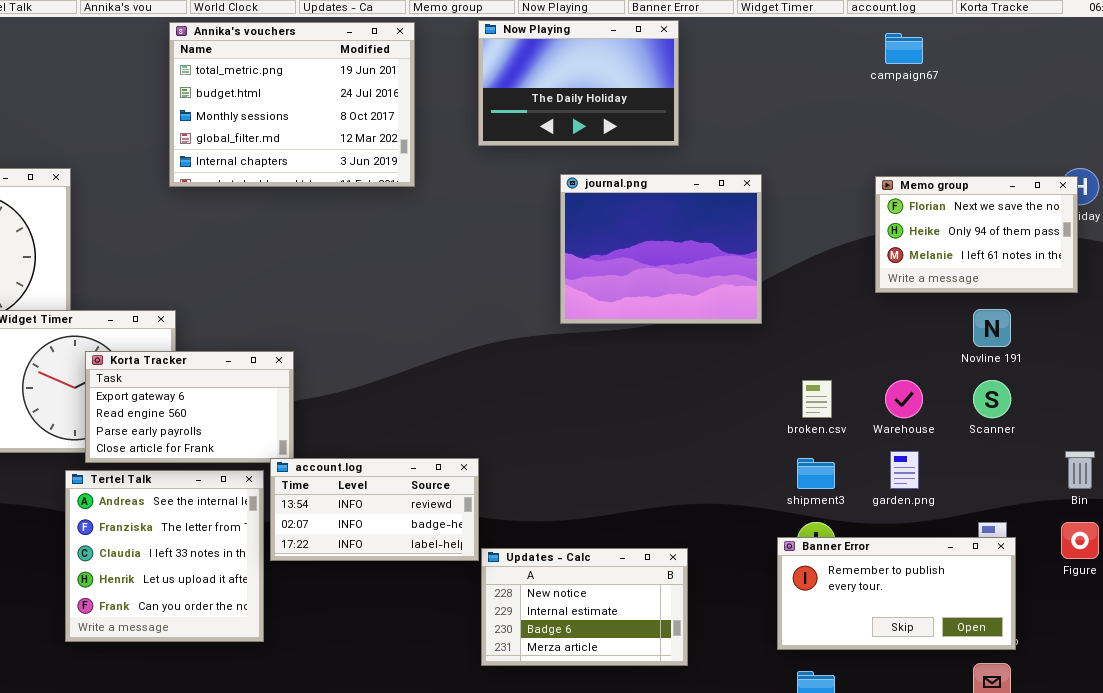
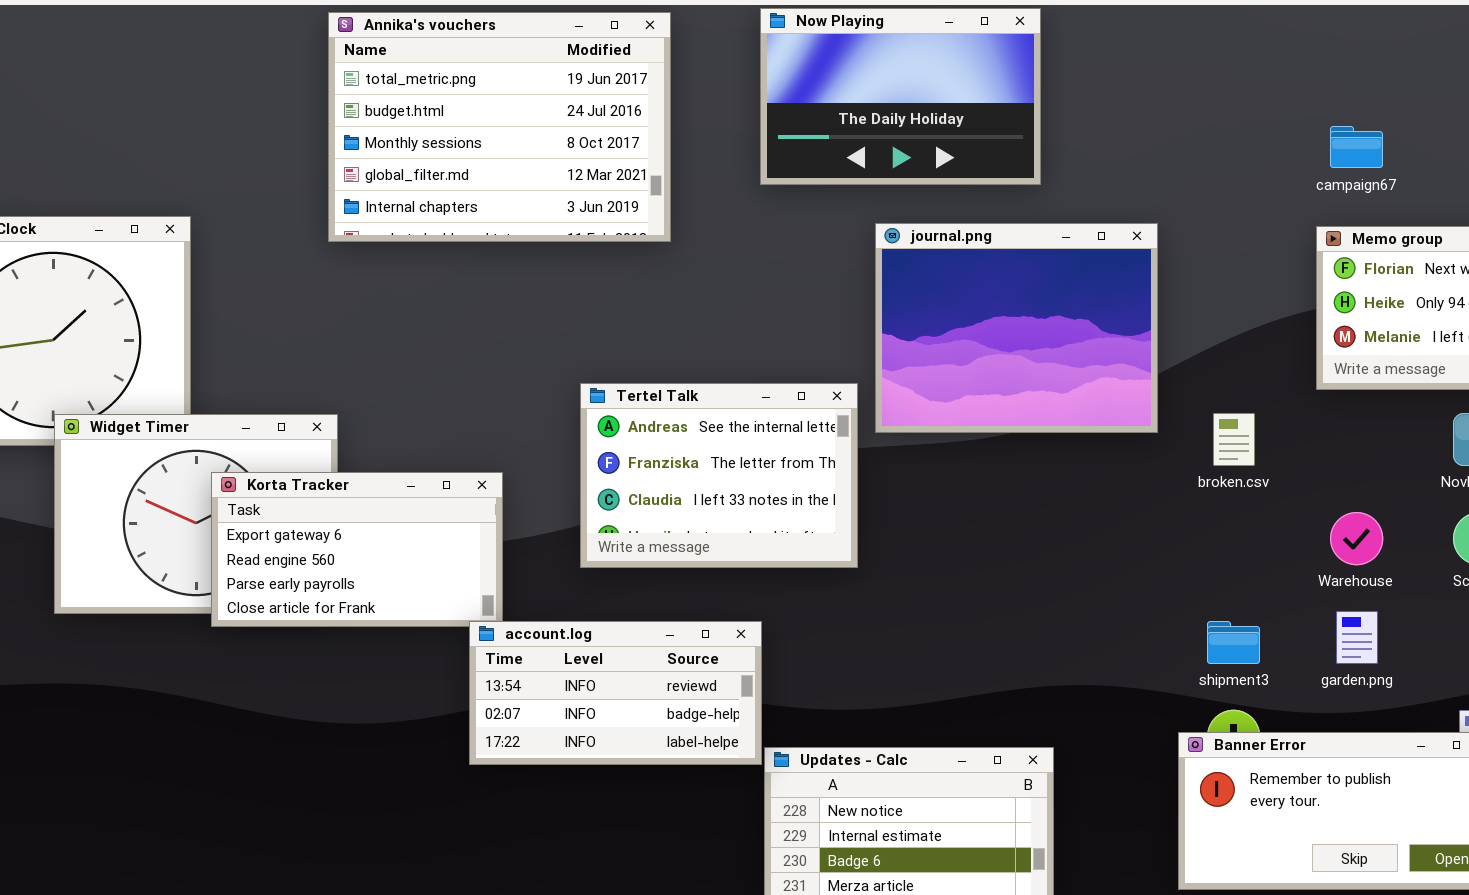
campaign67: [885,33,923,64] -> [1330,126,1383,168], moved
broken.csv: [802,380,832,418] -> [1213,413,1255,466], moved
Tertel Talk: [65,470,264,642] -> [580,383,858,568], moved, resized

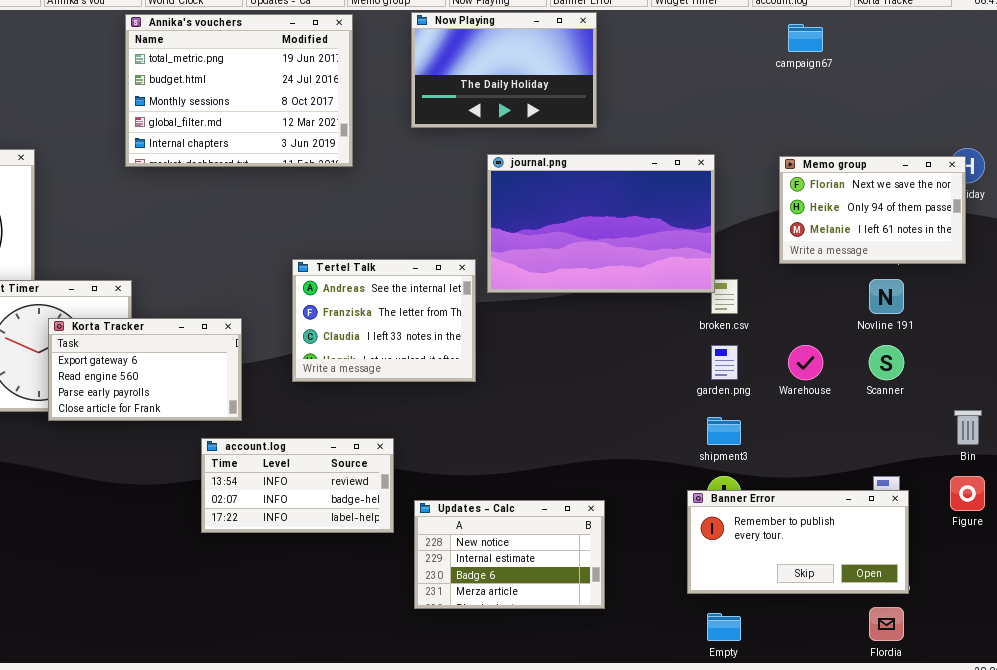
campaign67: [1330,126,1383,168] -> [788,24,823,52], moved
journal.png: [875,223,1158,433] -> [487,154,715,293], resized
garden.png: [1336,611,1378,664] -> [711,345,738,380], moved
account.log: [469,621,762,765] -> [201,438,394,533], moved

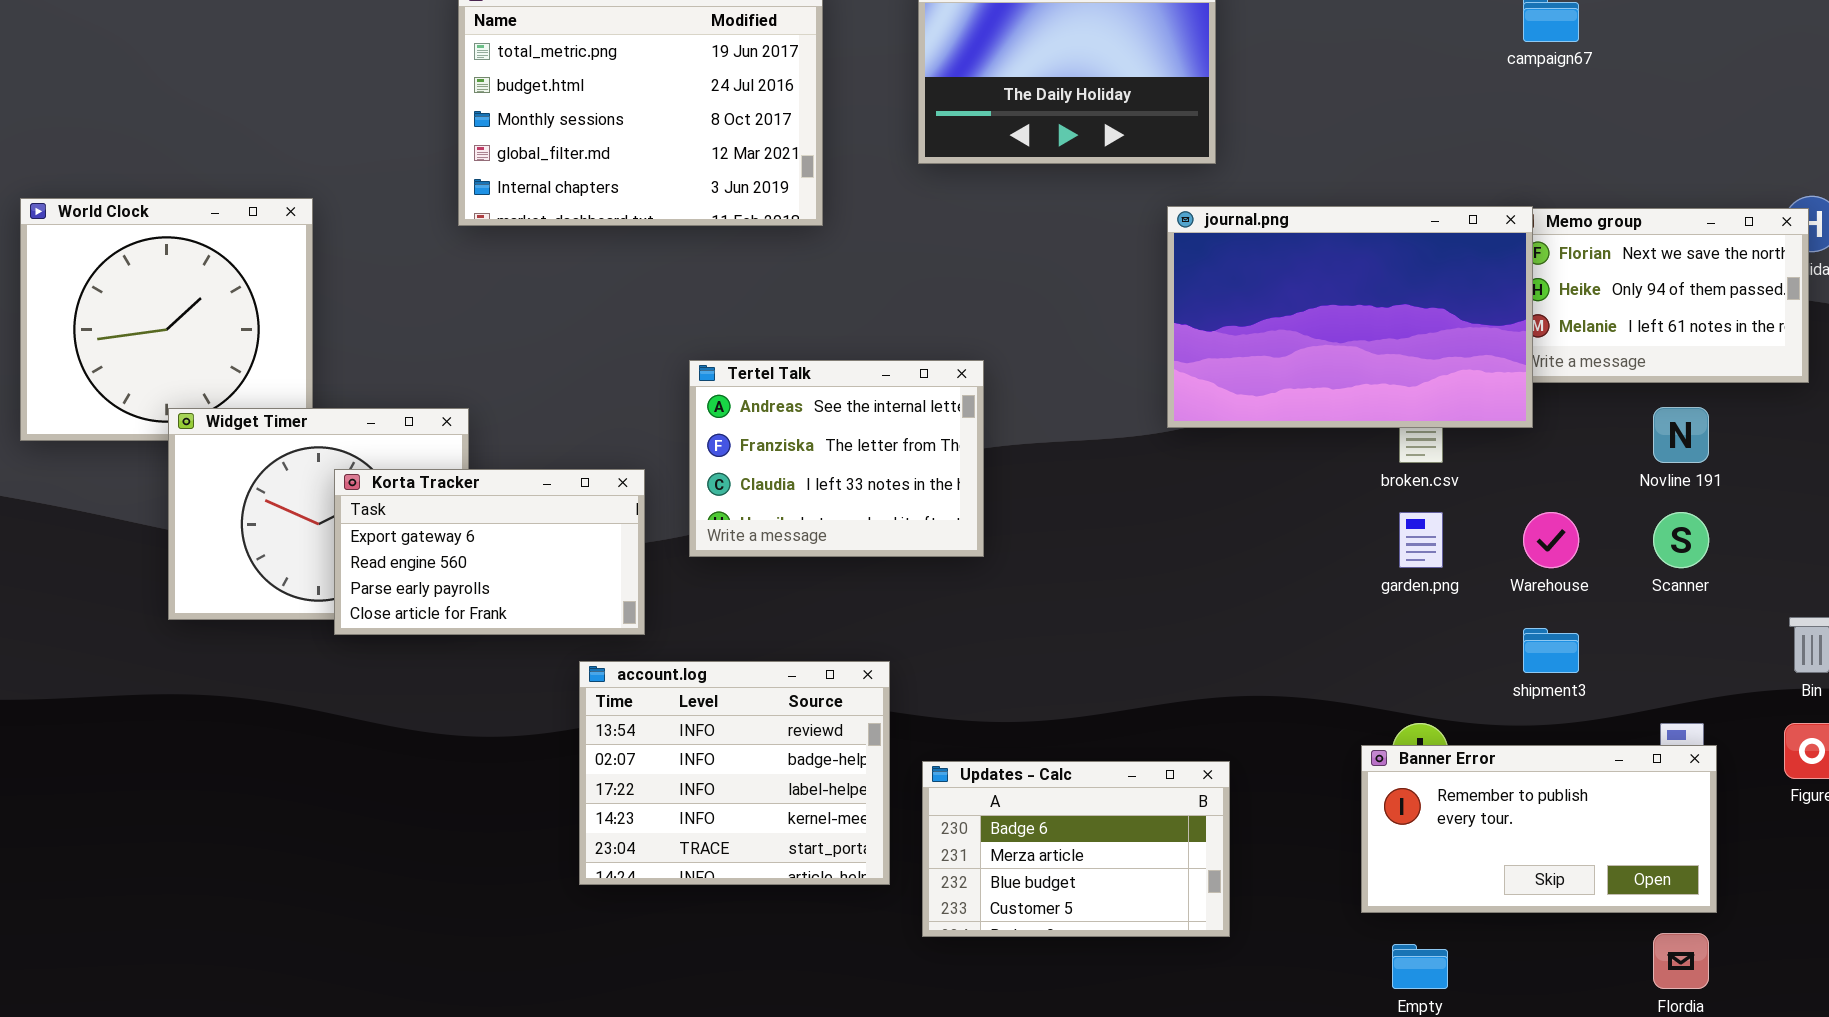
journal.png: [487,154,715,293] -> [1167,206,1533,428], moved
Tertel Talk: [292,259,476,382] -> [689,360,984,557], moved
shipment3: [707,417,741,445] -> [1523,628,1579,673], moved
account.log: [201,438,394,533] -> [579,661,890,885], resized
Updates - Calc: [414,500,605,609] -> [922,761,1230,937], scrolled down 2 rows

